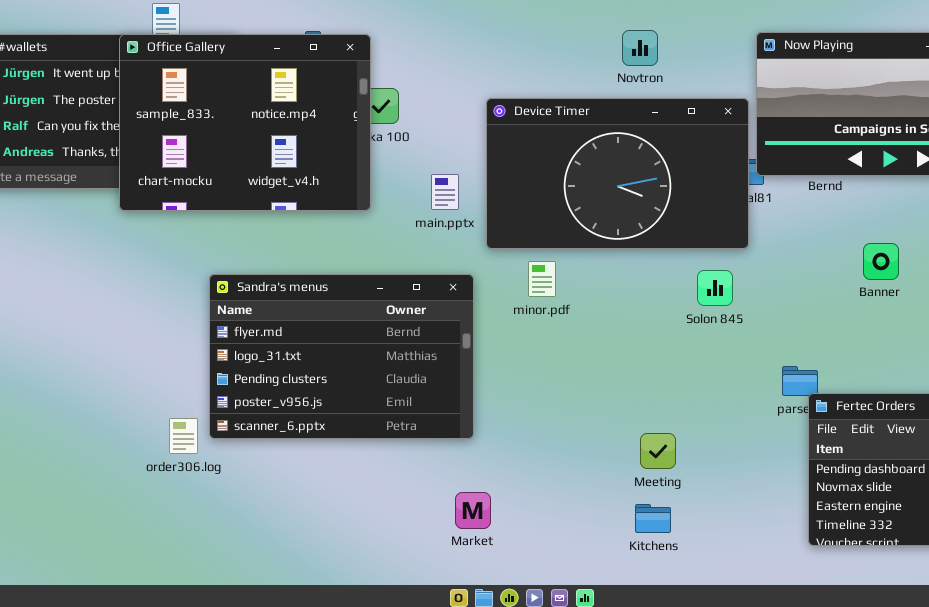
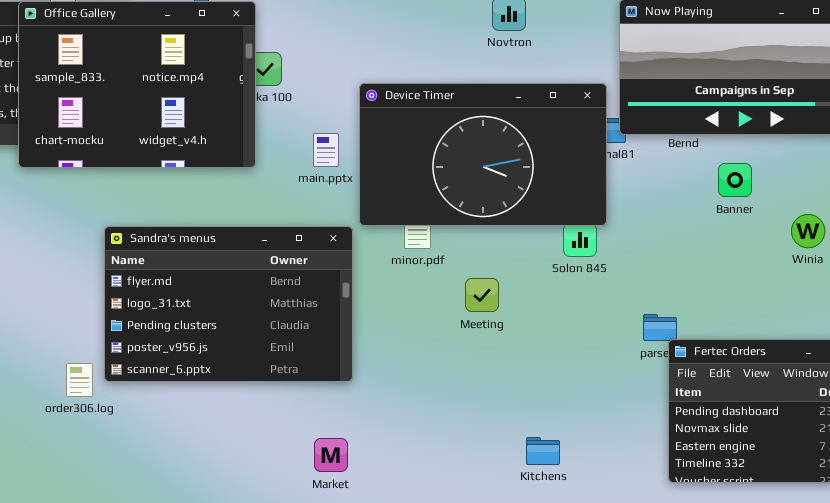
Device Timer: [486,98,749,249] -> [359,83,607,226], moved
Banner: [863,243,899,280] -> [718,163,752,197], moved
Meeting: [640,433,676,469] -> [465,278,499,312], moved
Market: [455,492,491,529] -> [314,438,348,472], moved
Kitchens: [635,504,671,533] -> [526,437,560,465], moved

